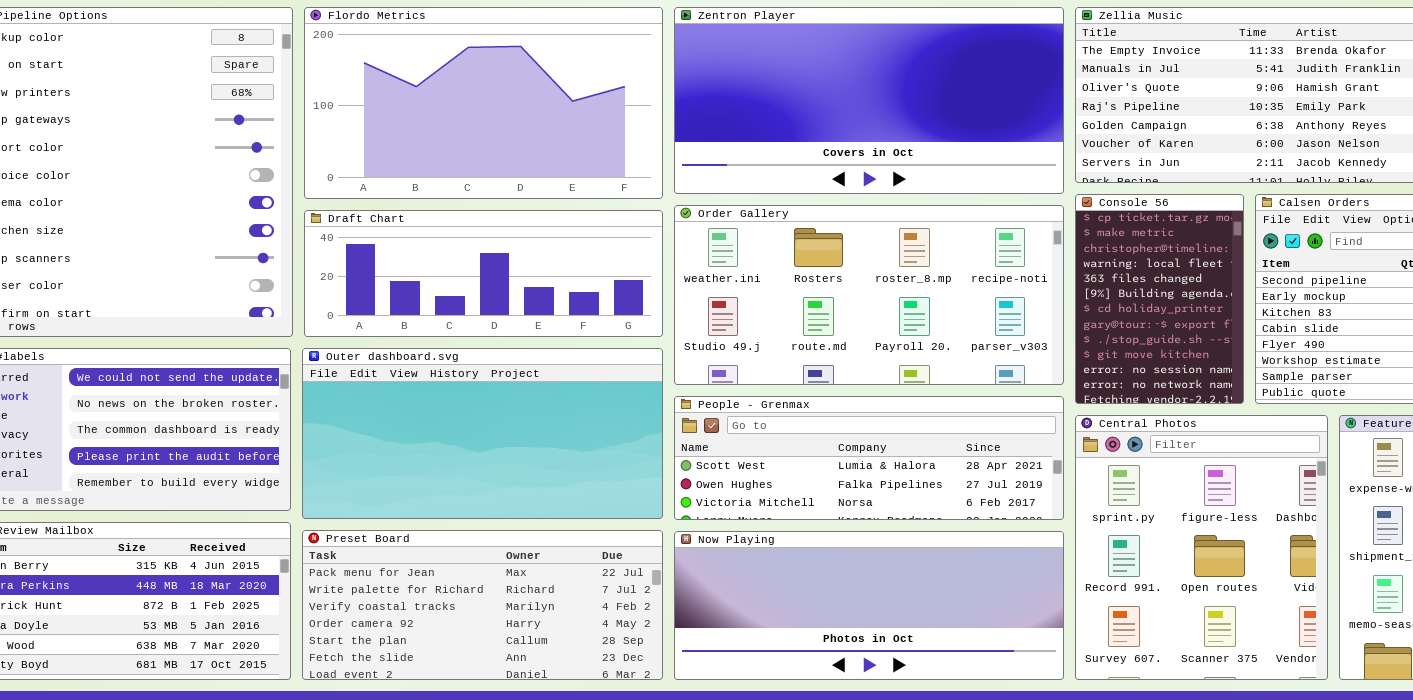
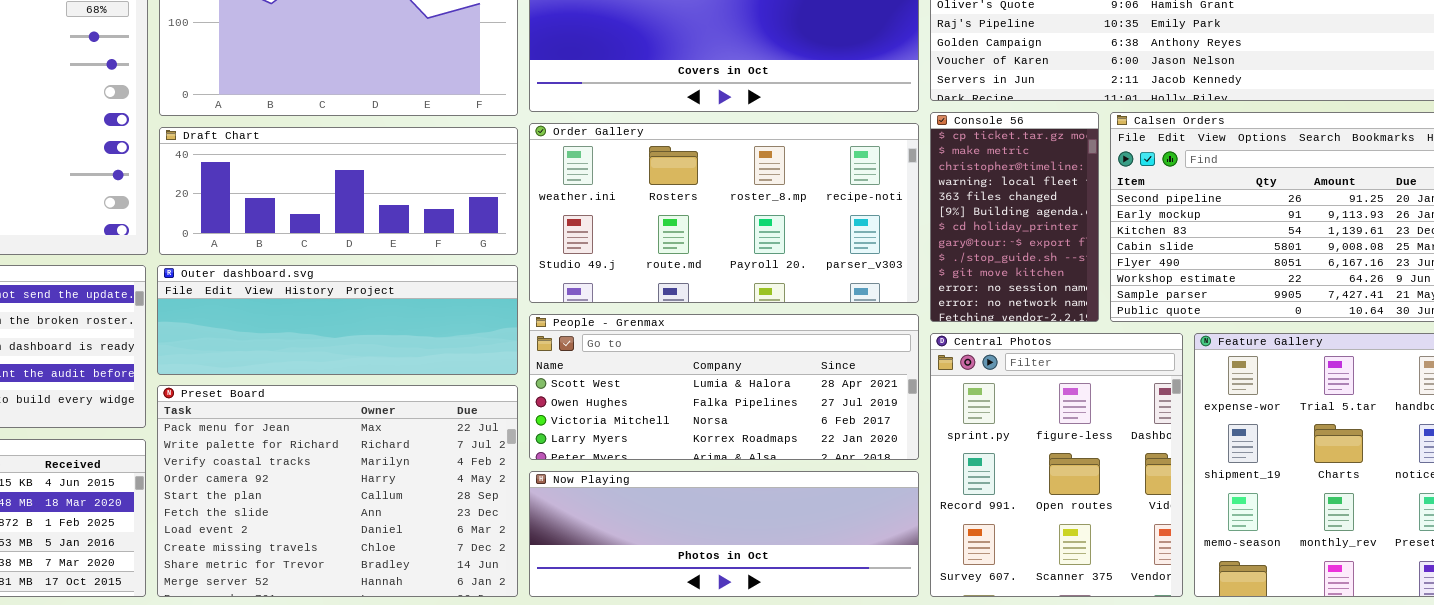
Outer dashboard.svg: [302,348,663,519] -> [157,265,518,375], resized
People - Grenmax: [674,396,1064,520] -> [529,314,919,460], resized
Preset Board: [302,530,663,680] -> [157,385,518,597], resized
Now Playing: [674,531,1064,680] -> [529,471,919,597], resized

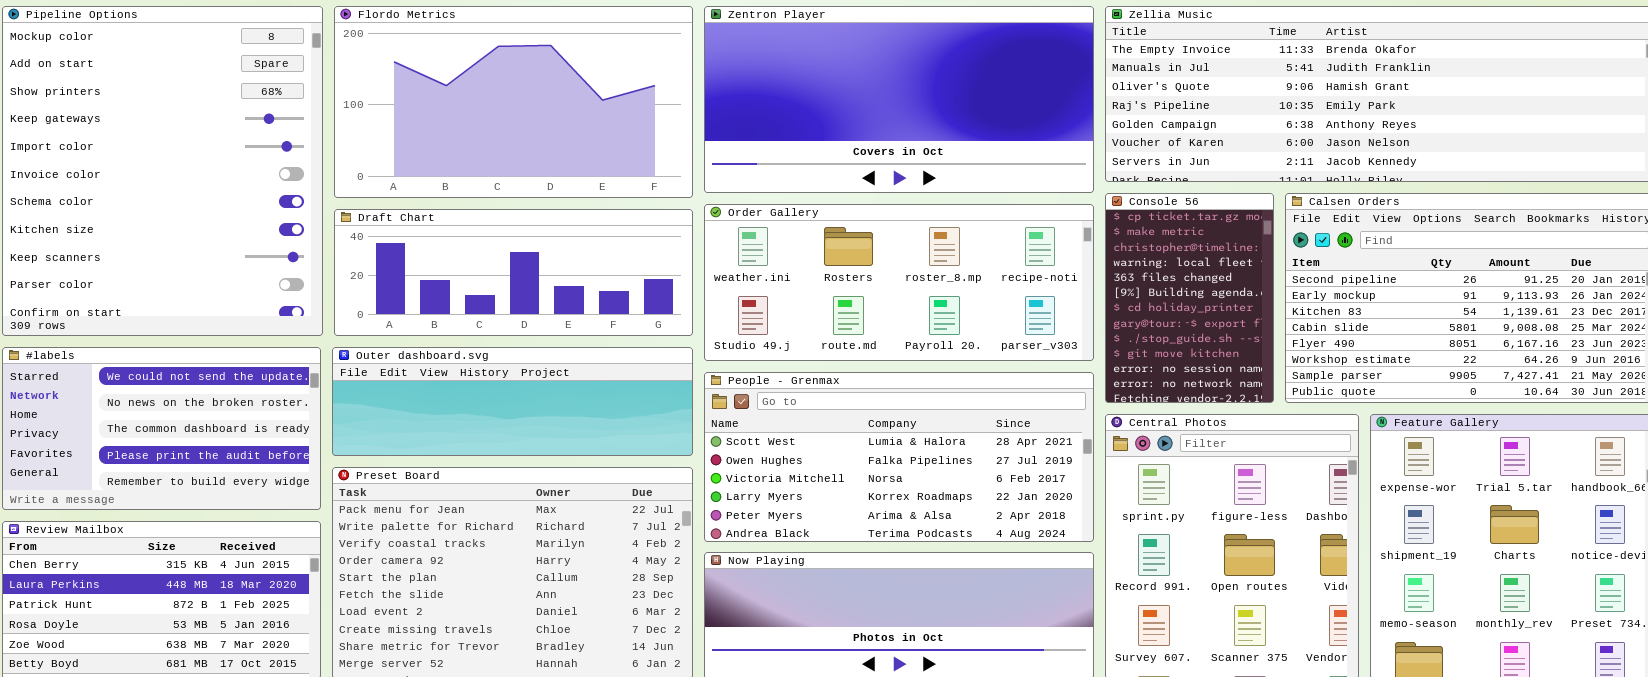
Order Gallery: [529,123,919,303] -> [704,204,1094,361], resized
People - Grenmax: [529,314,919,460] -> [704,372,1094,542], resized

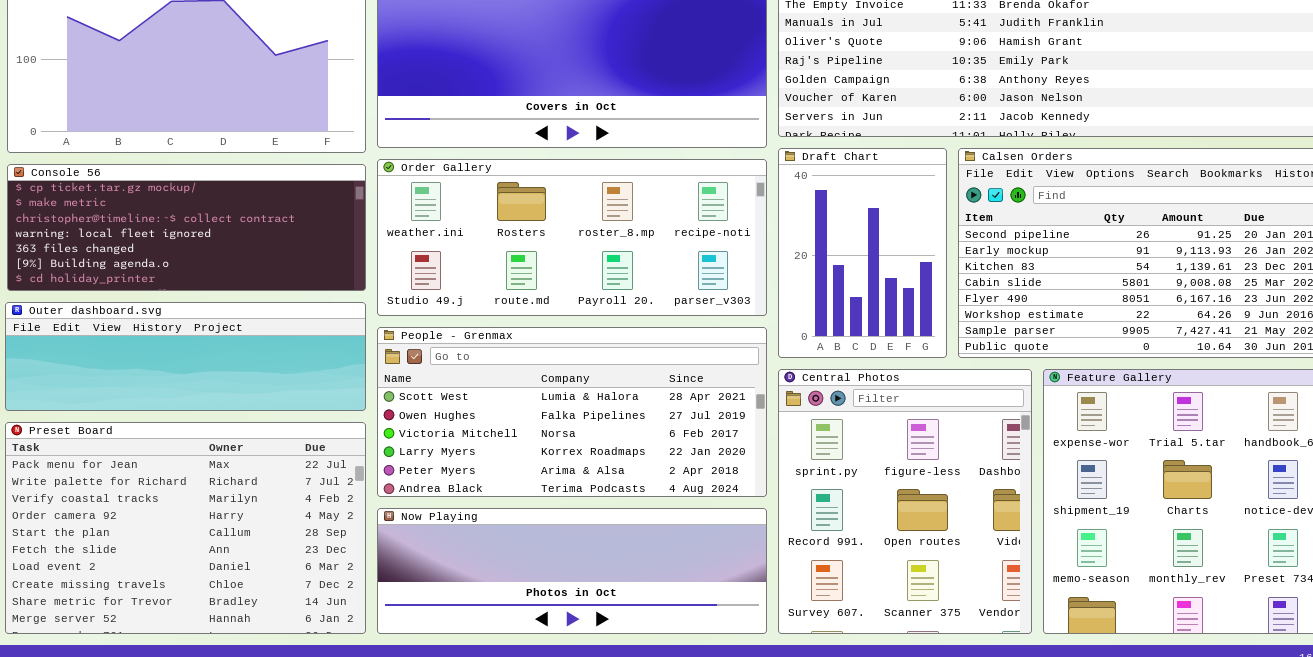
Console 56: [1105,193,1274,403] -> [7,164,366,291], moved, resized
Draft Chart: [334,209,693,336] -> [778,148,947,358], moved, resized

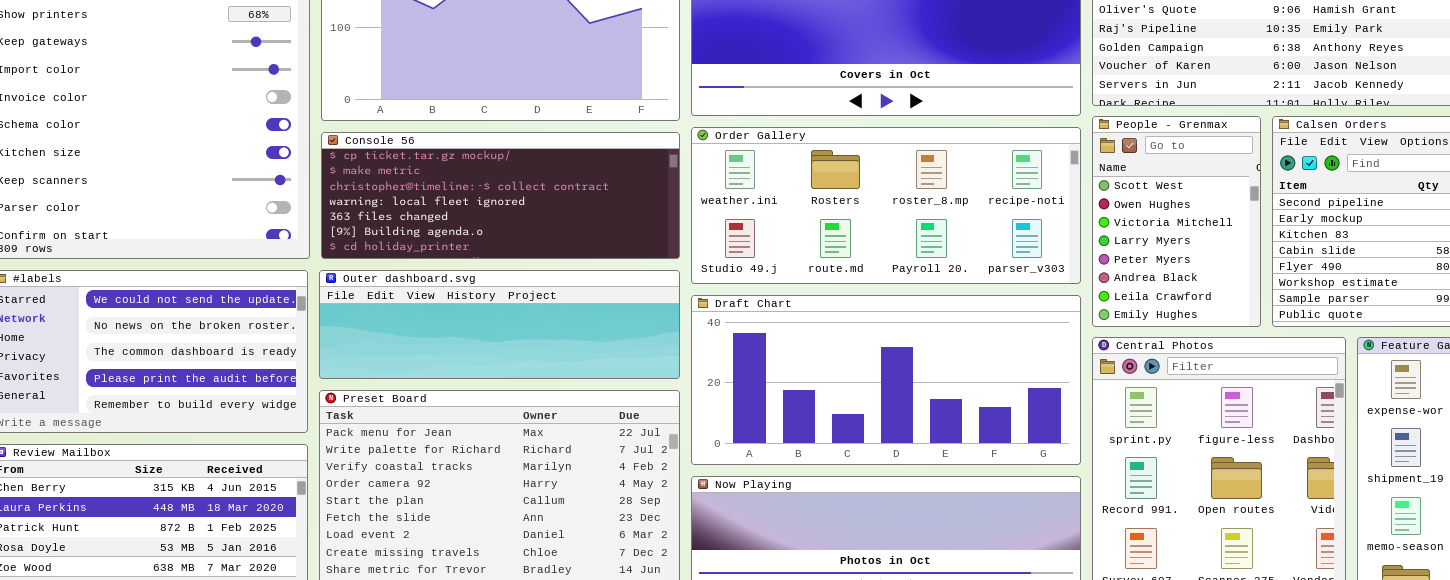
Draft Chart: [778,148,947,358] -> [691,295,1081,465], moved, resized
People - Grenmax: [377,327,767,497] -> [1092,116,1261,327], moved, resized

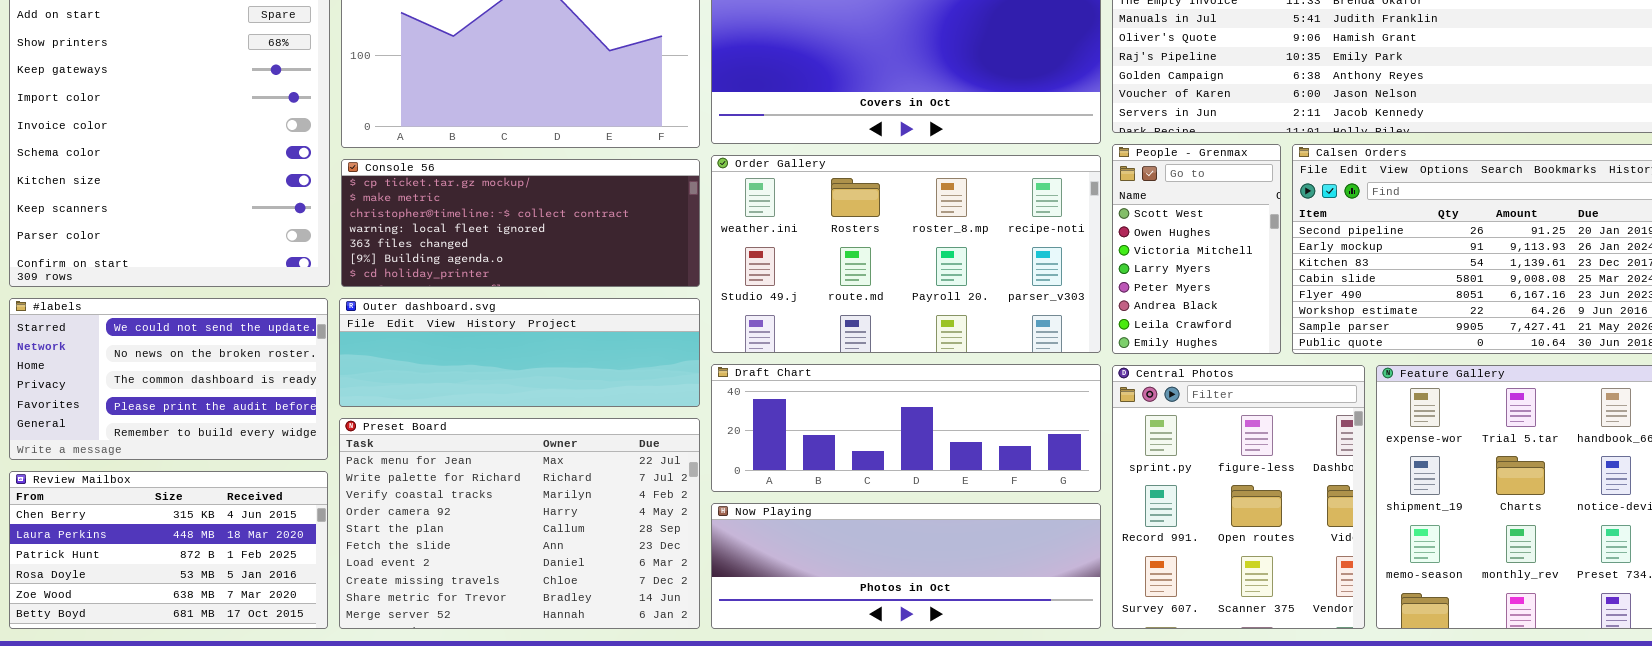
Order Gallery: [691,127,1081,284] -> [711,155,1101,353], resized
Draft Chart: [691,295,1081,465] -> [711,364,1101,492], resized

